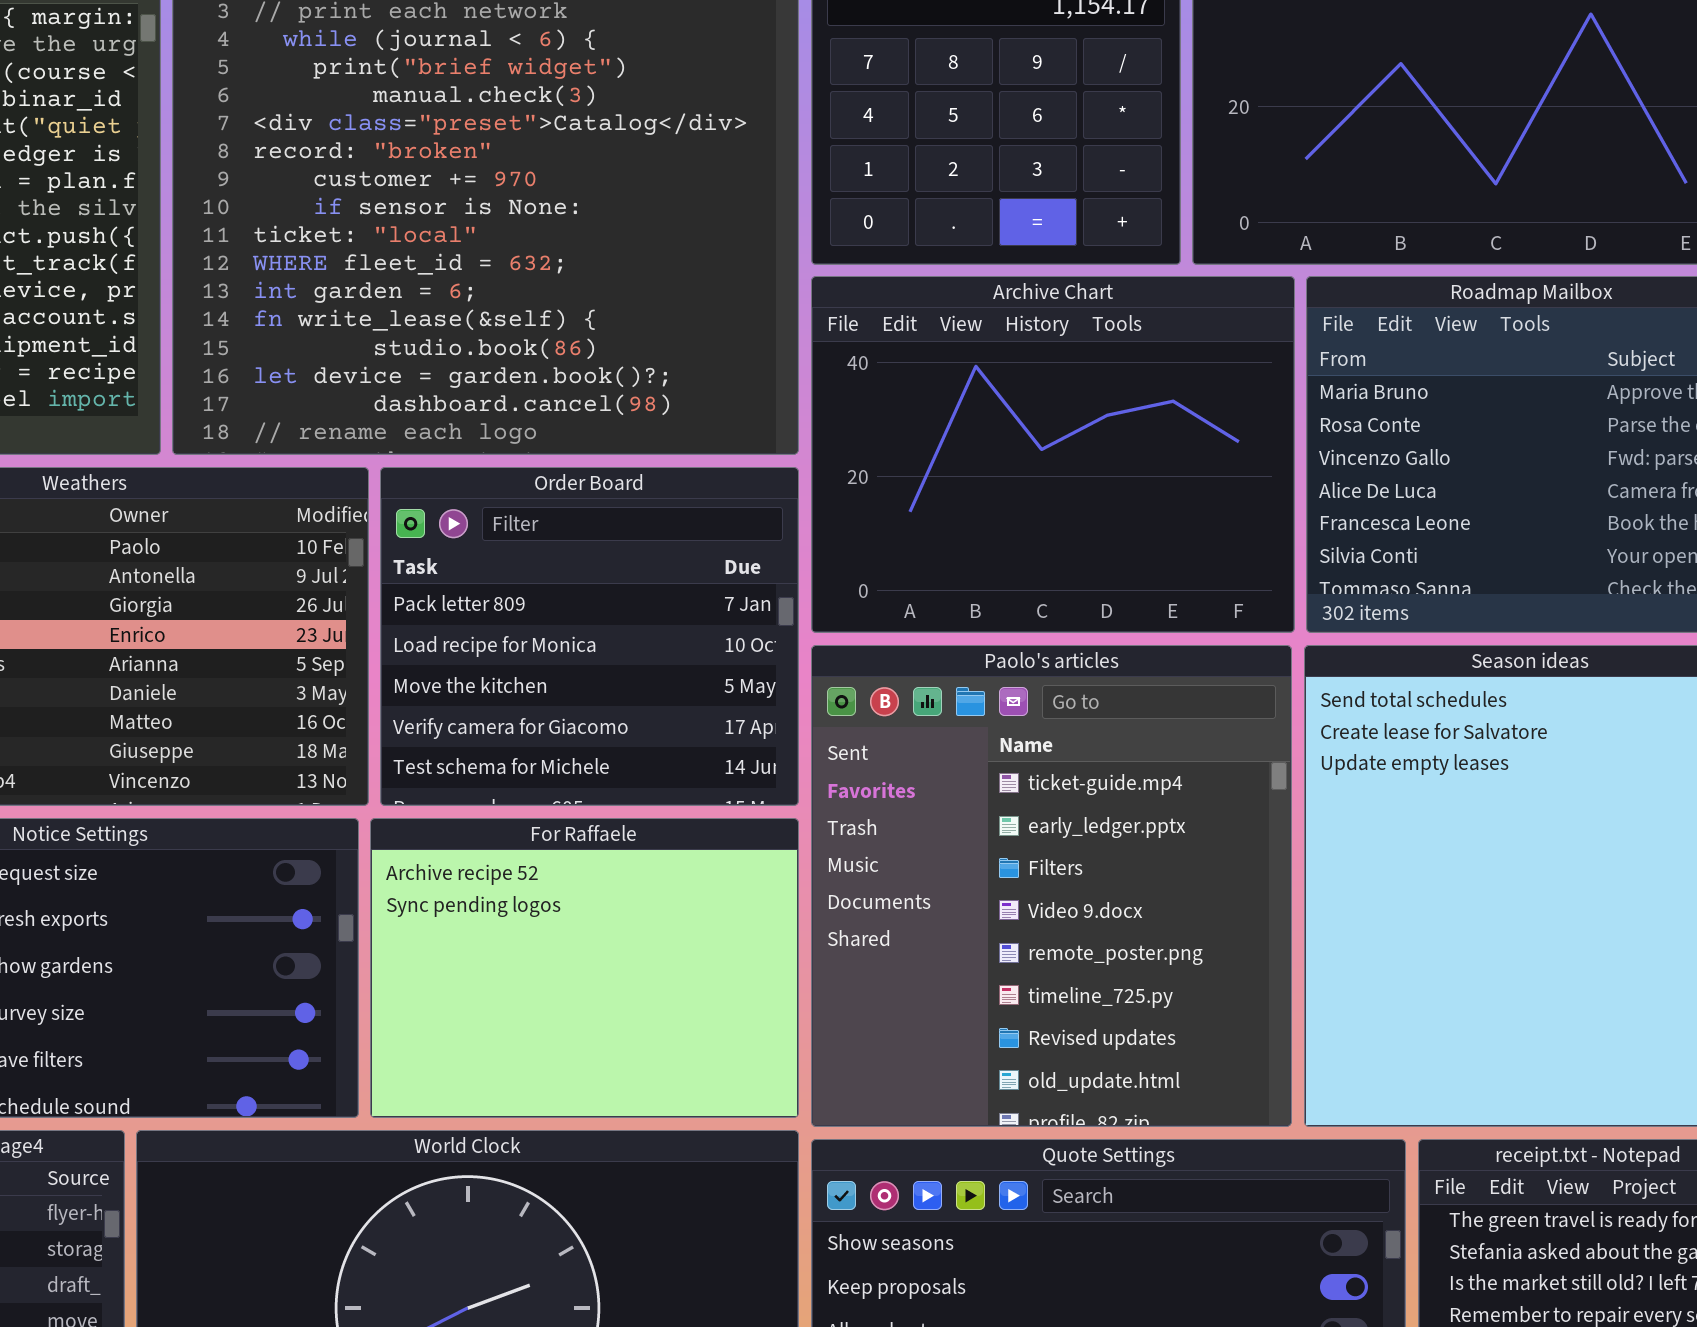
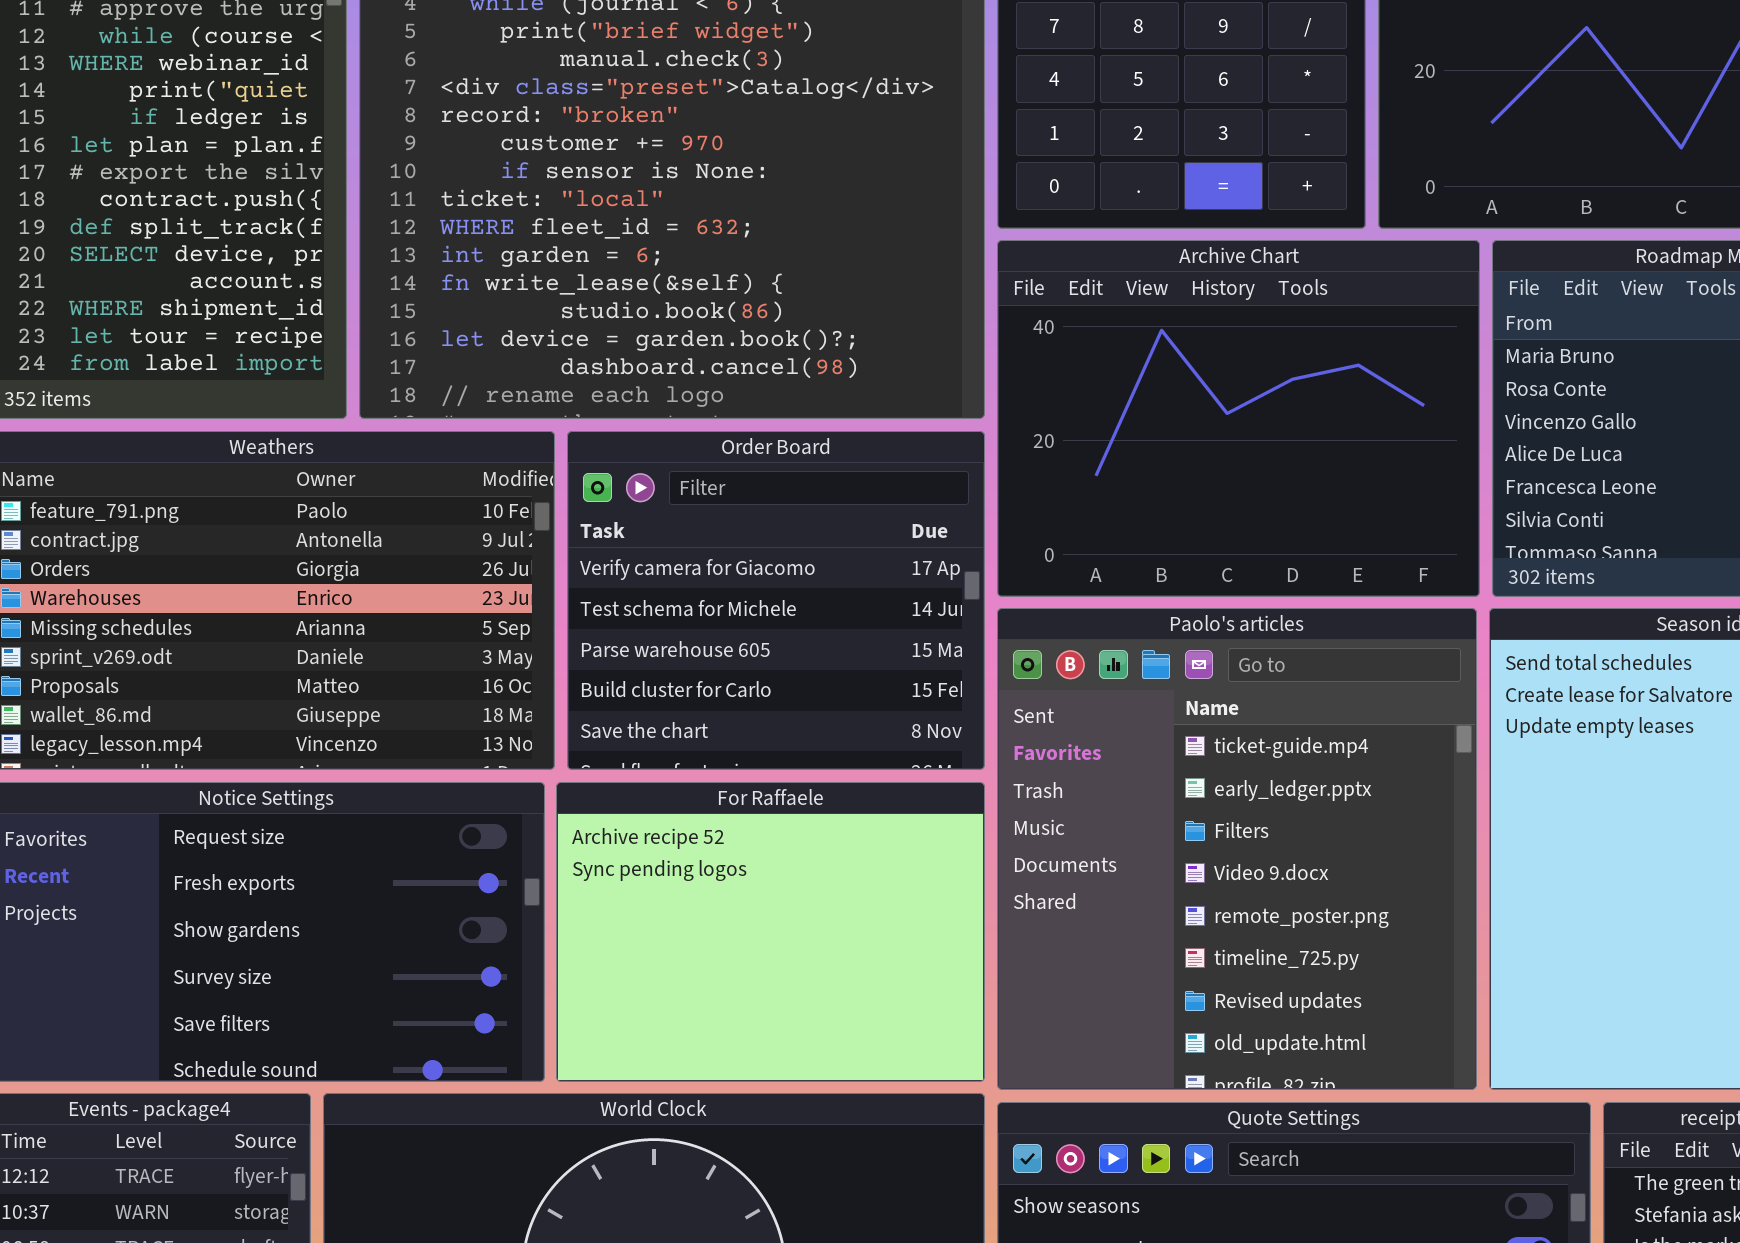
Order Board: [380,467,799,806] -> [567,431,985,770], scrolled down 3 rows

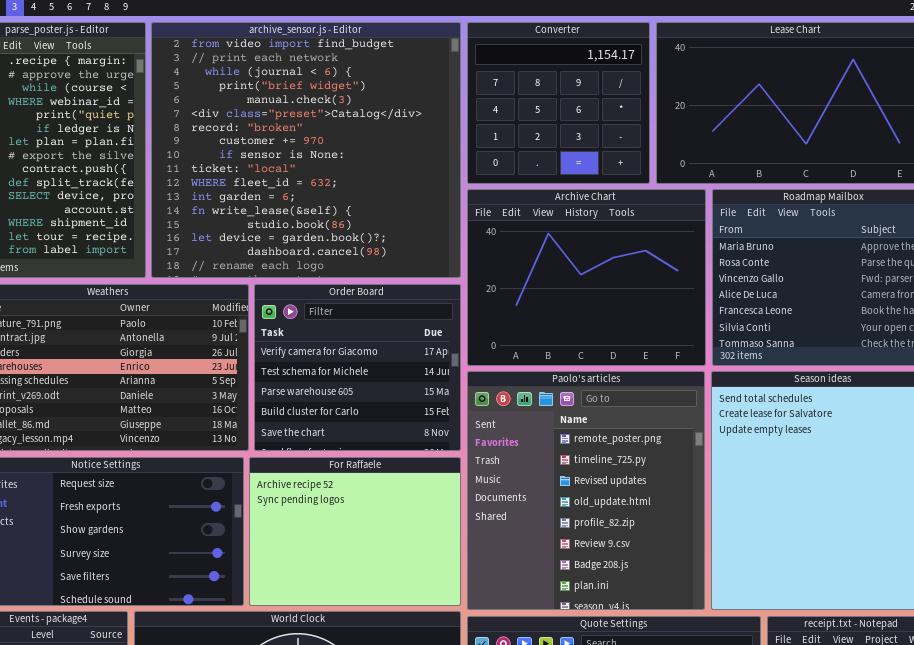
Paolo's articles: [997,608,1477,1090] -> [467,371,705,610], scrolled down 4 rows

